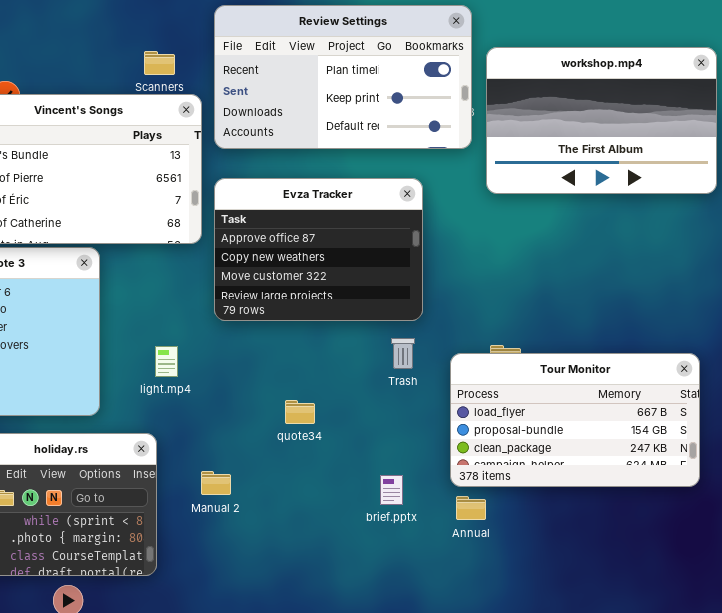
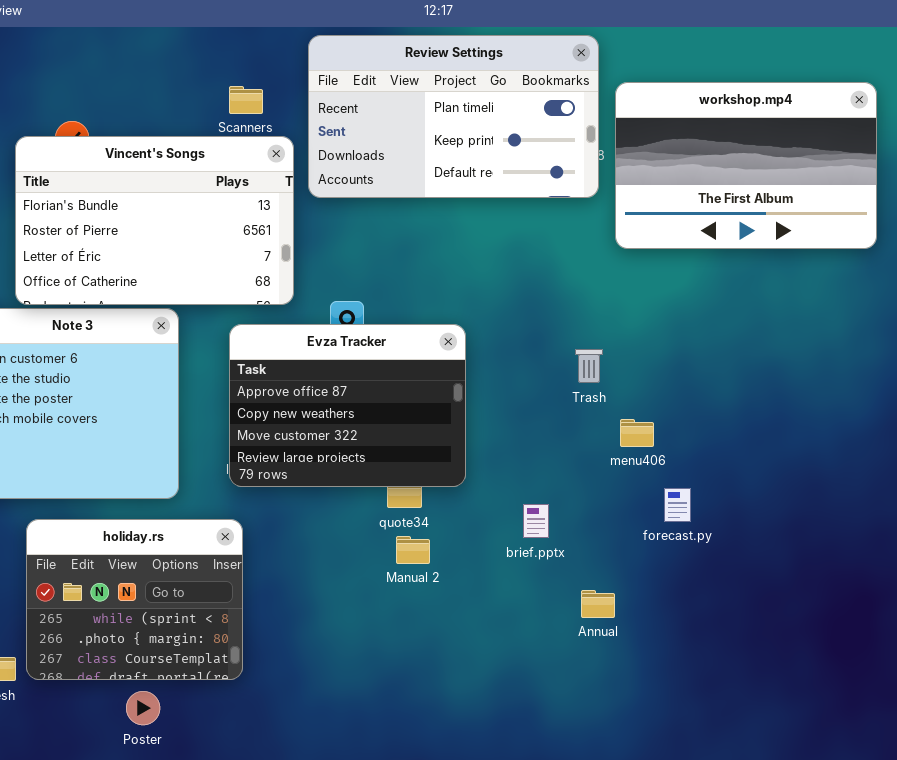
Evza Tracker: [214,178,423,321] -> [229,324,466,487], moved
Trash: [391,338,415,369] -> [575,349,603,383], moved
Tour Monitor: [450,353,700,487] -> none, closed
Manual 2: [201,471,231,495] -> [396,536,430,564], moved
brief.pptx: [380,475,403,505] -> [523,504,549,538], moved

